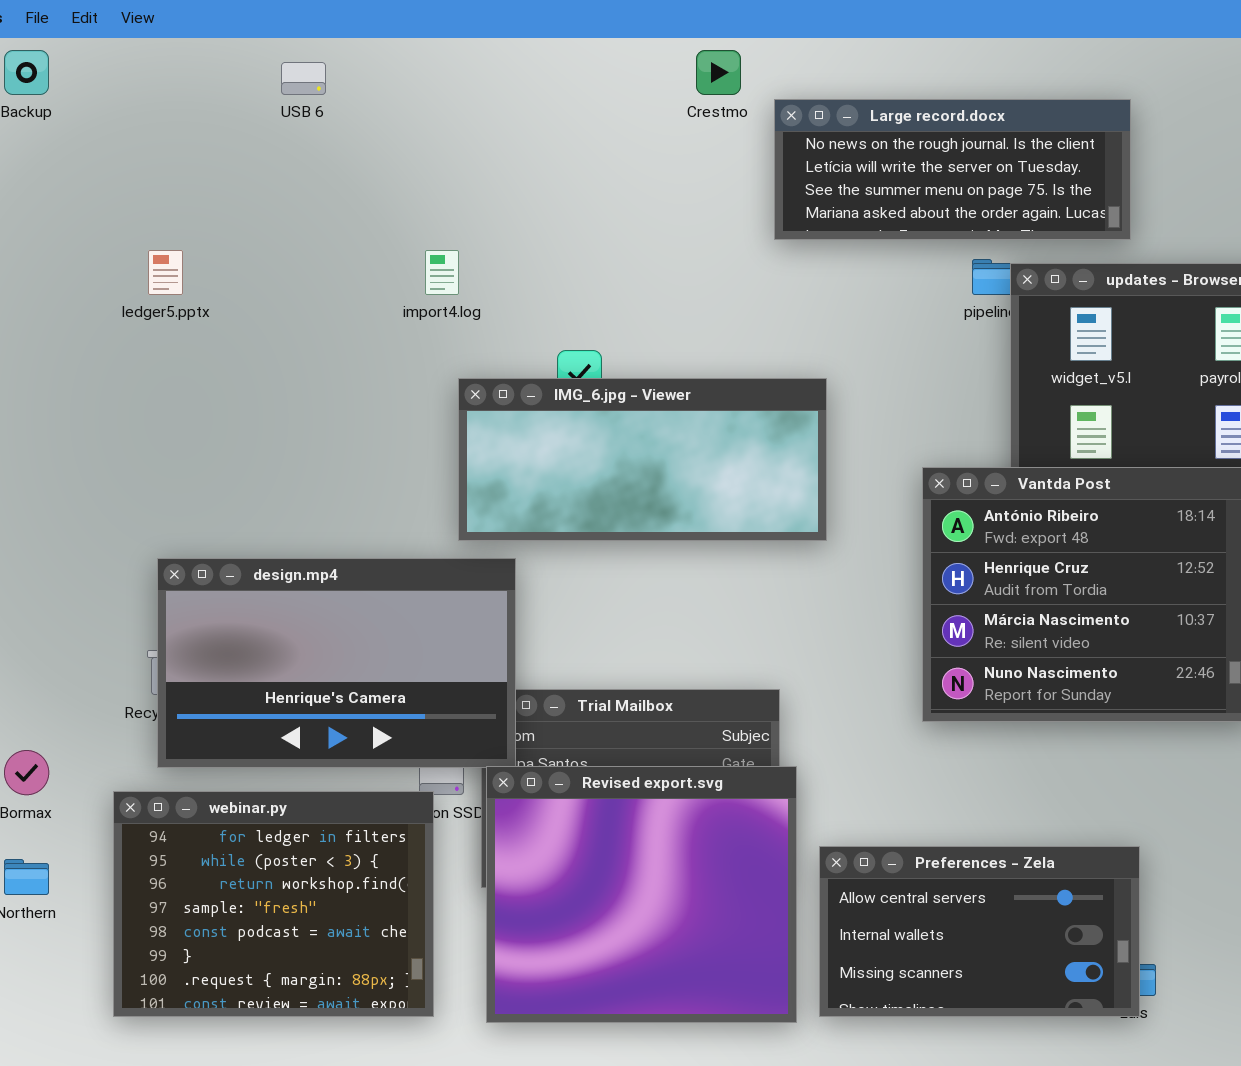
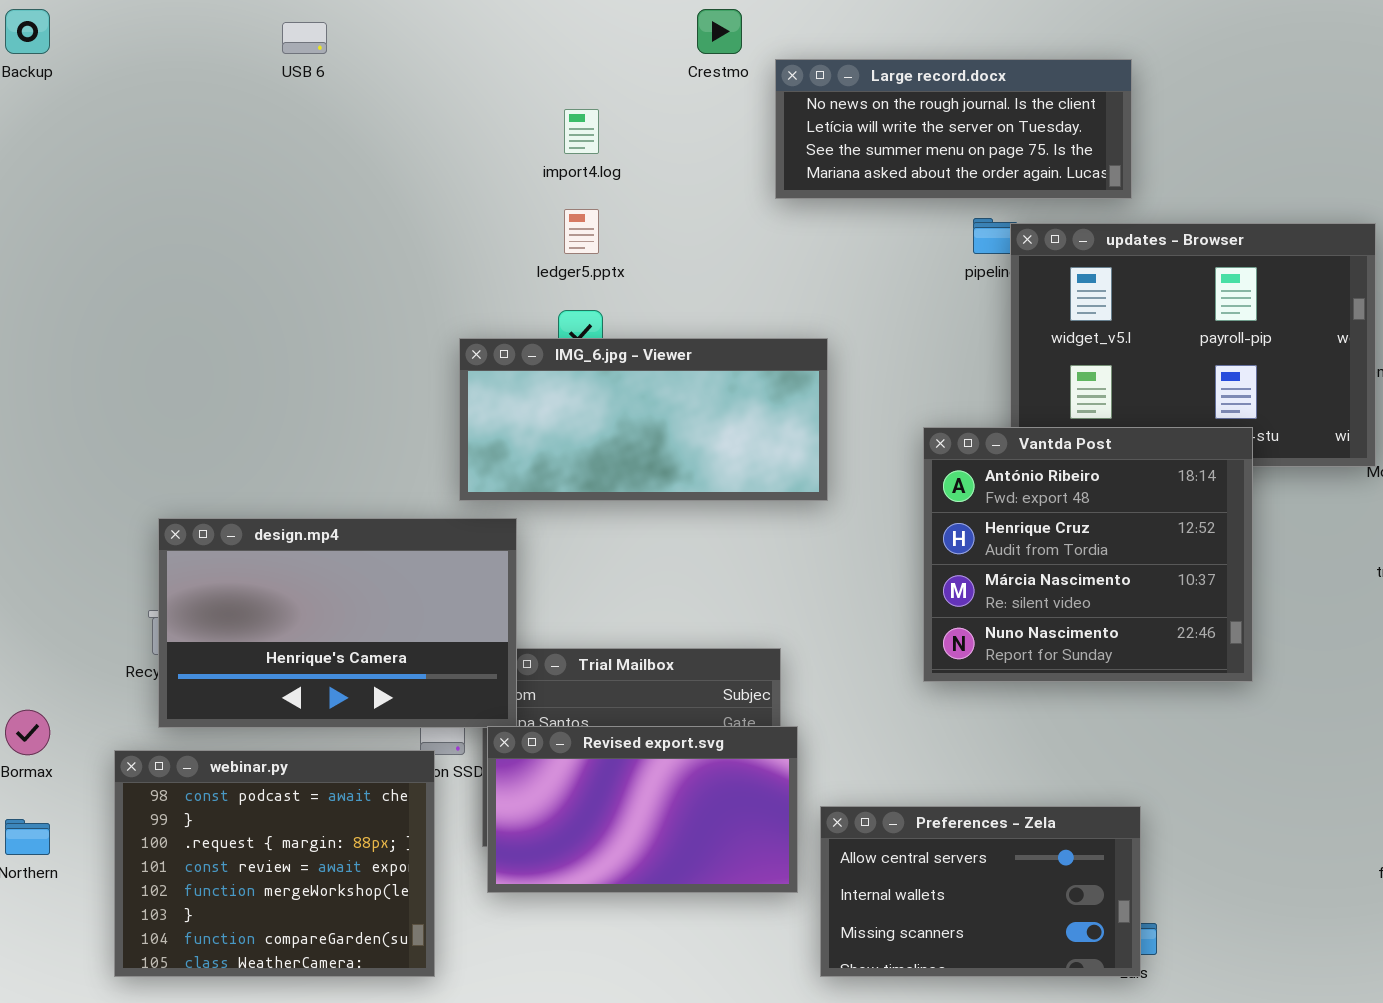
ledger5.pptx: [148,250,183,295] -> [564,209,599,254], moved
import4.log: [425,250,459,295] -> [564,109,599,154], moved
Revised export.svg: [486,766,797,1023] -> [487,726,798,893], resized
webinar.py: [113,791,434,1017] -> [114,750,435,977], scrolled down 4 rows

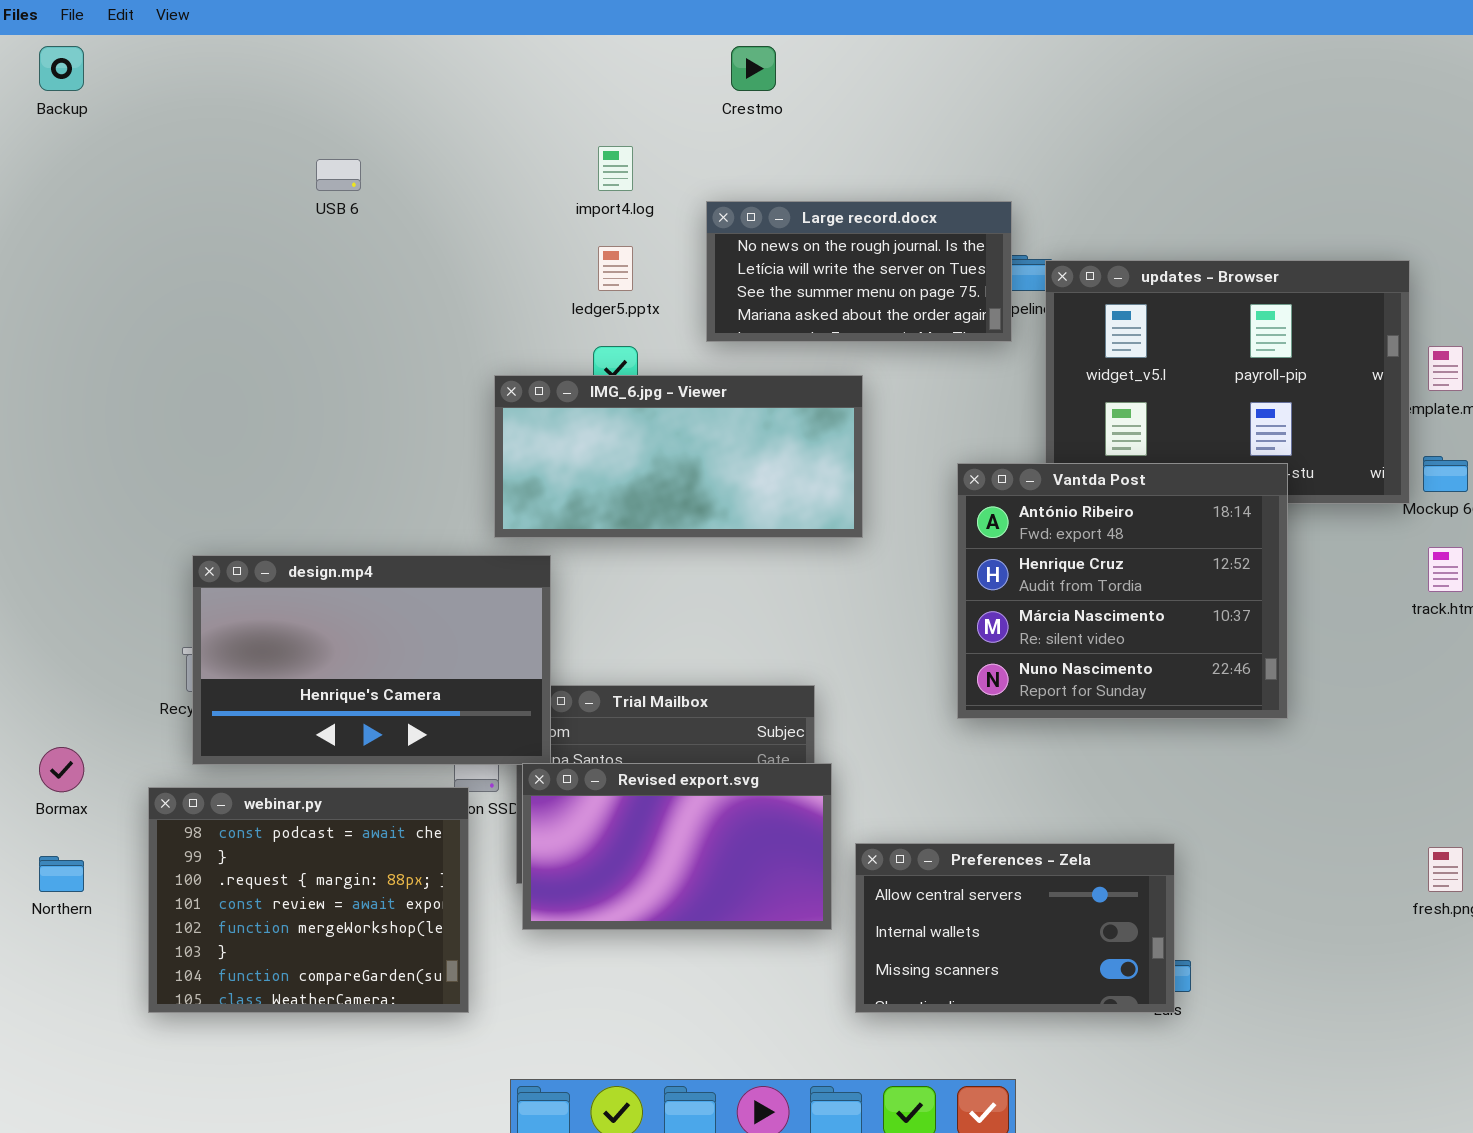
USB 6: [282,22,327,54] -> [316,159,361,191], moved
Large record.docx: [775,59,1132,199] -> [706,201,1012,342], moved, resized

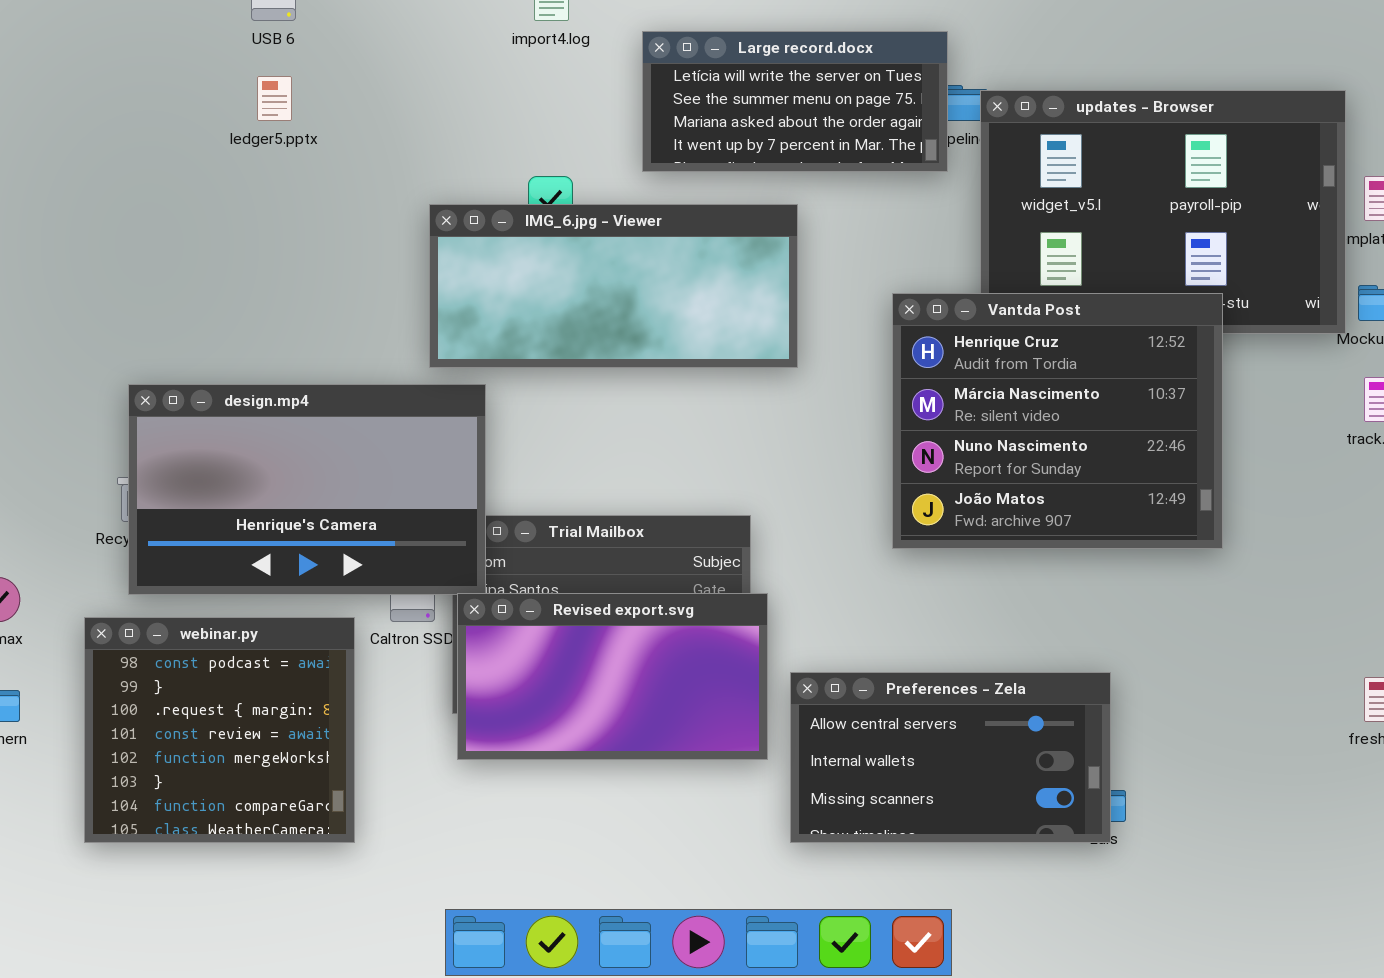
Large record.docx: [706,201,1012,342] -> [642,31,948,172], scrolled down 1 row
ledger5.pptx: [598,246,633,291] -> [257,76,292,121], moved
Vantda Post: [957,463,1288,719] -> [892,293,1223,549], scrolled down 1 row
webinar.py: [148,787,469,1013] -> [84,617,355,843], resized

